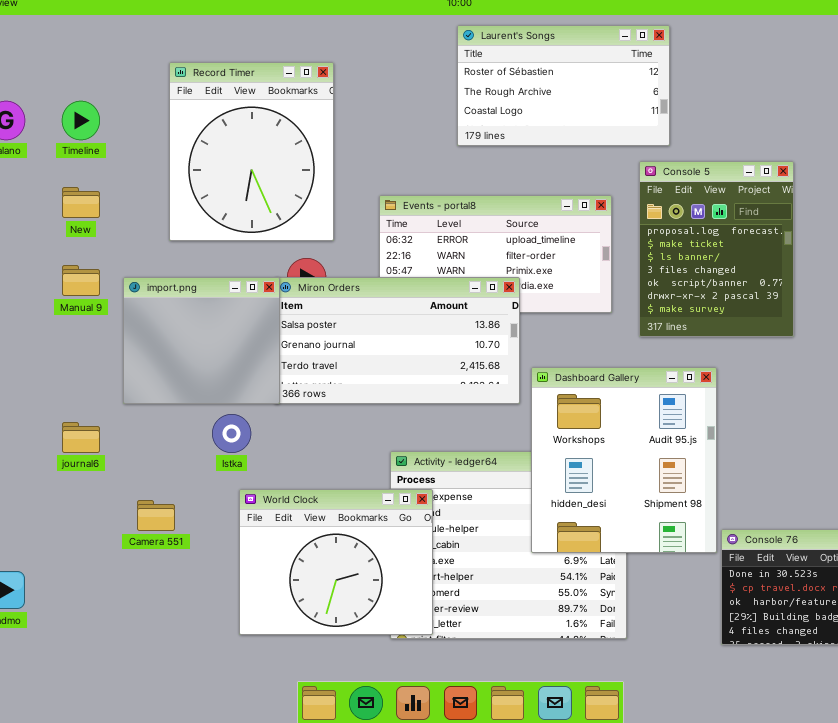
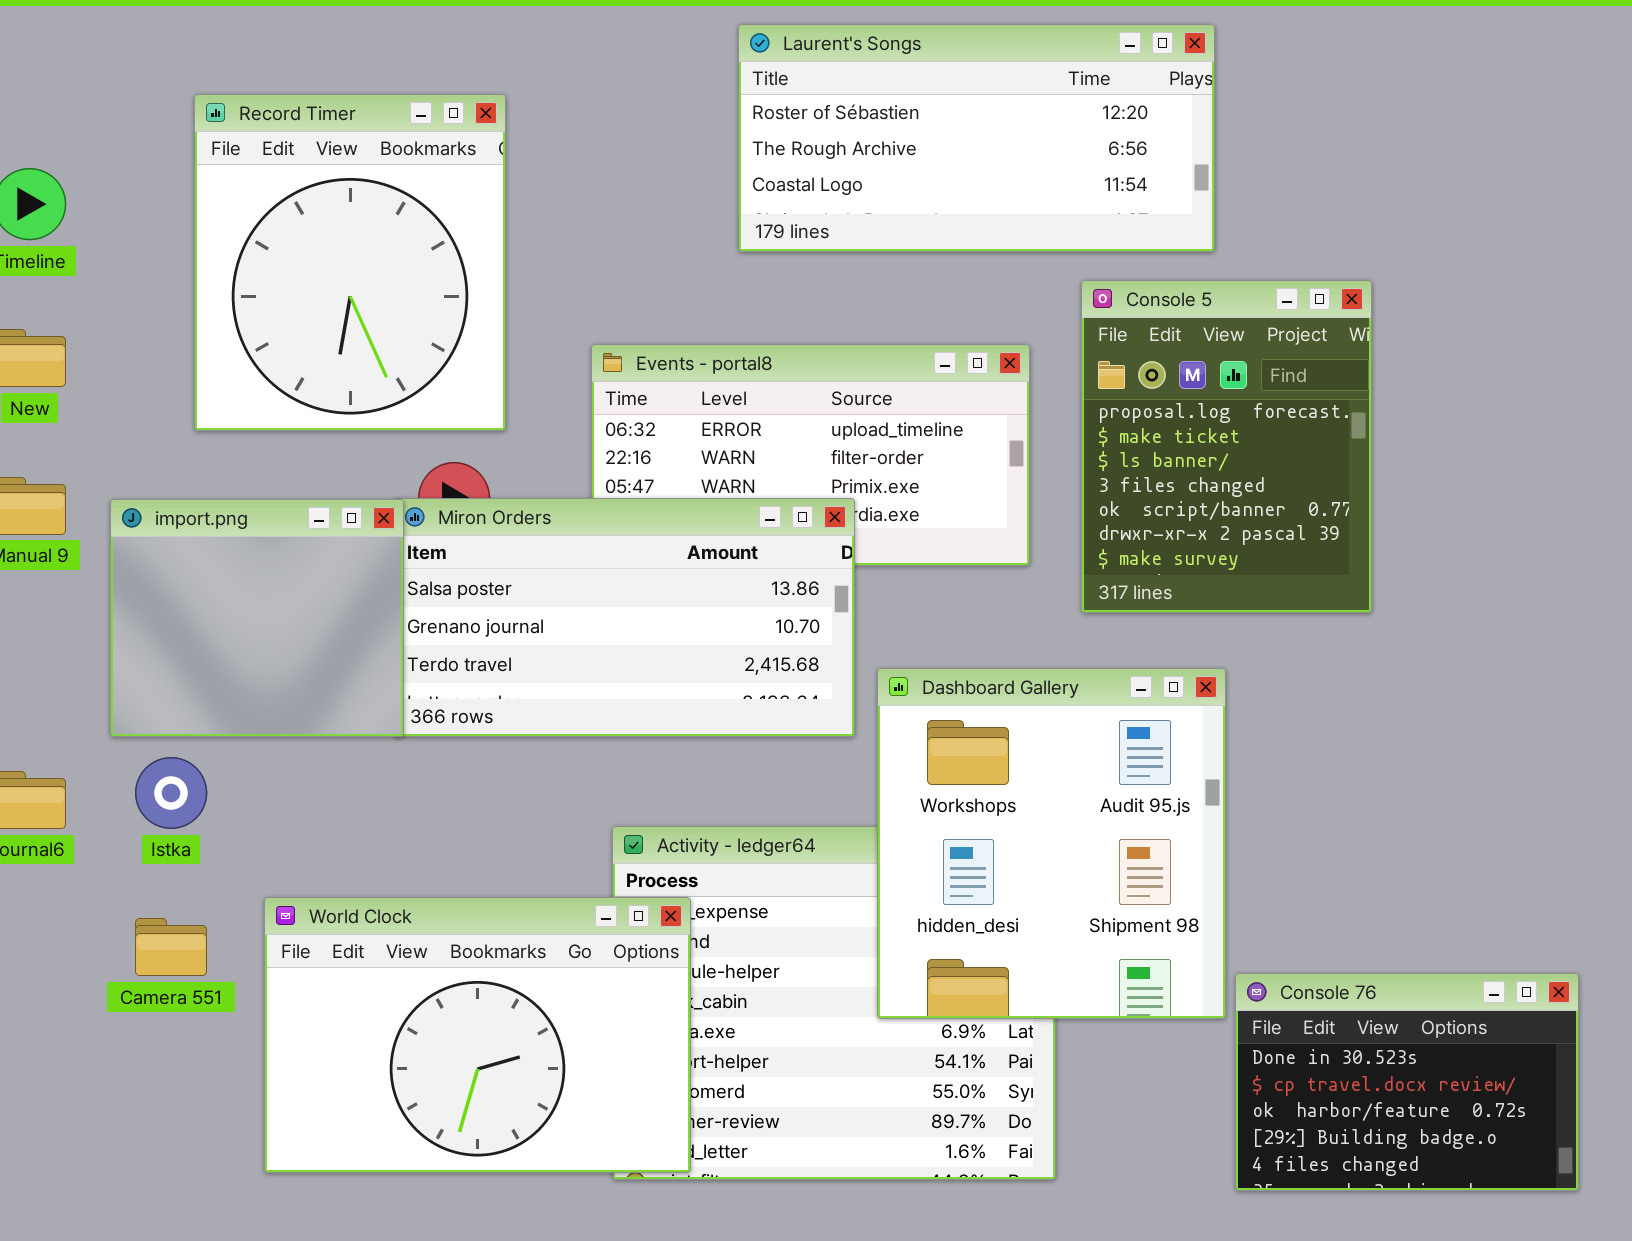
Laurent's Songs: [457,25,670,146] -> [738,24,1215,252], resized
Istka: [212,414,251,453] -> [135,757,207,829], moved
World Clock: [239,489,433,635] -> [264,897,691,1173], resized

